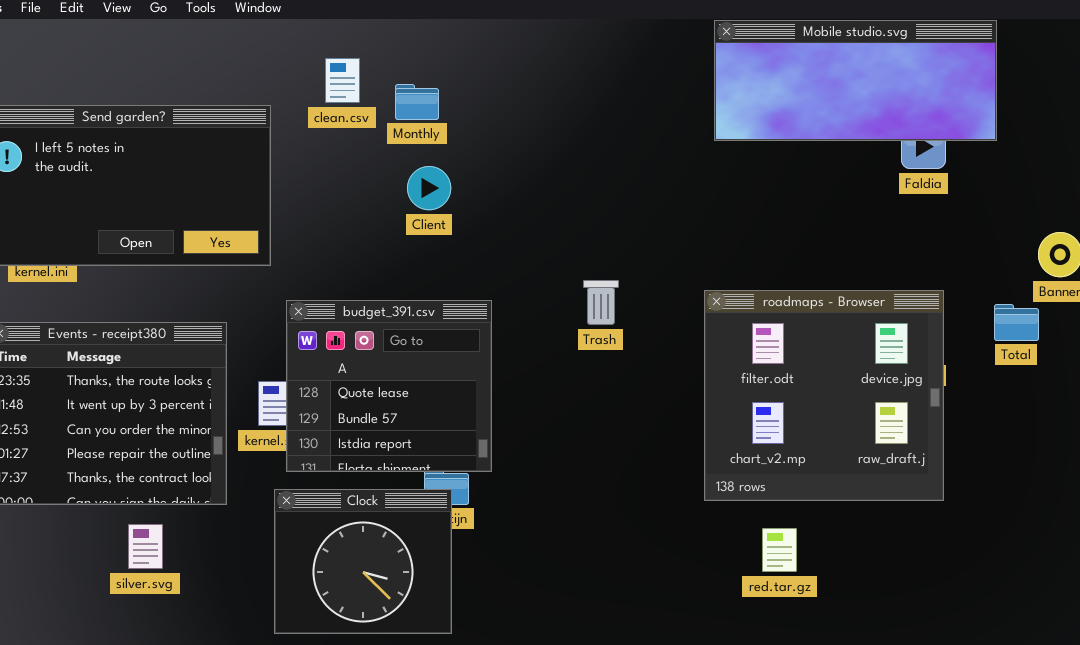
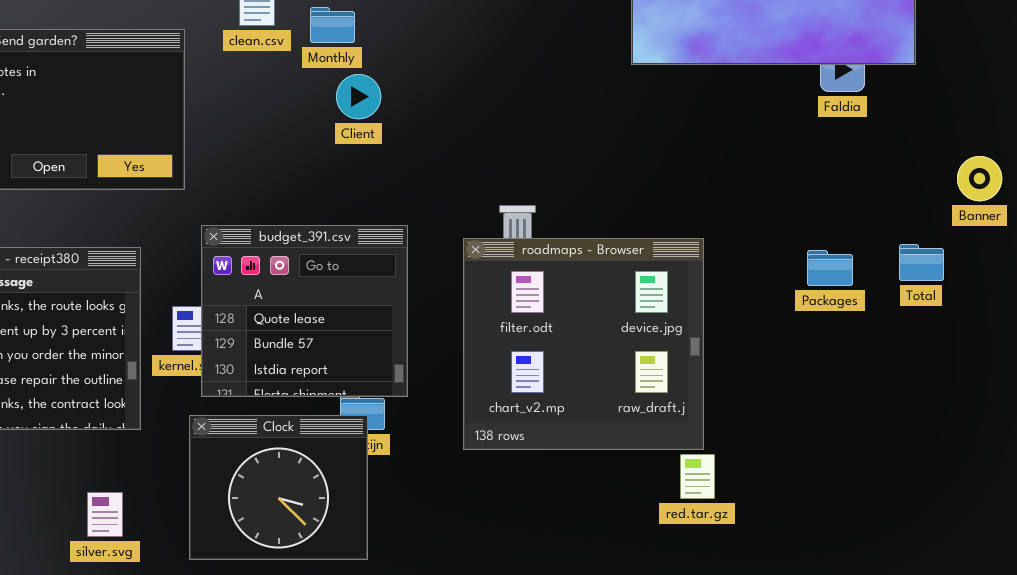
Client: [407,166,451,210] -> [336,74,381,119], moved
roadmaps - Browser: [704,290,944,501] -> [463,238,704,450], moved
Total: [994,304,1039,341] -> [899,244,944,281], moved
silver.svg: [128,524,163,569] -> [87,492,123,537], moved

